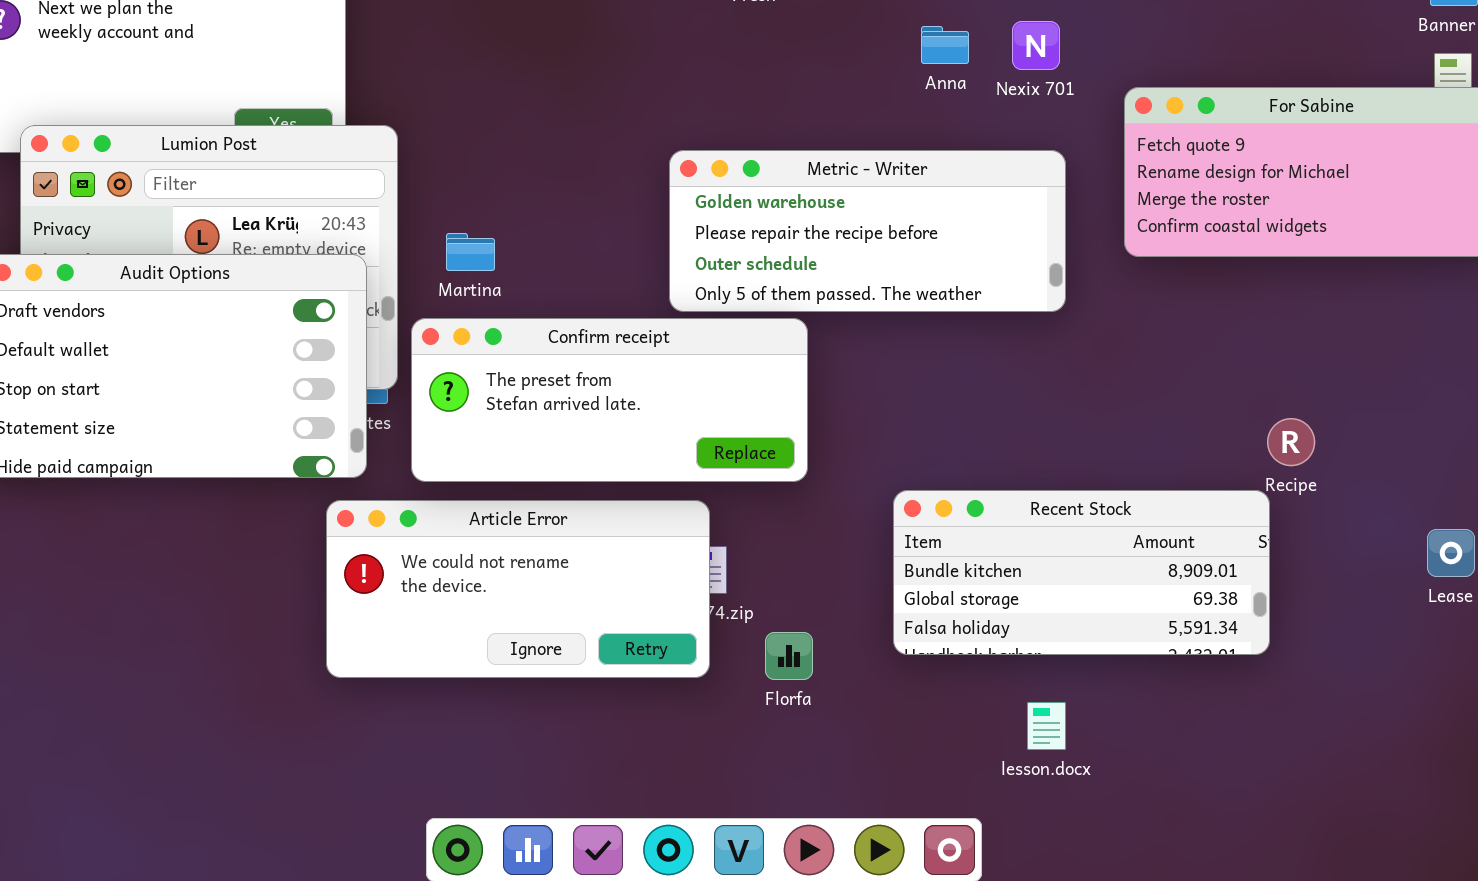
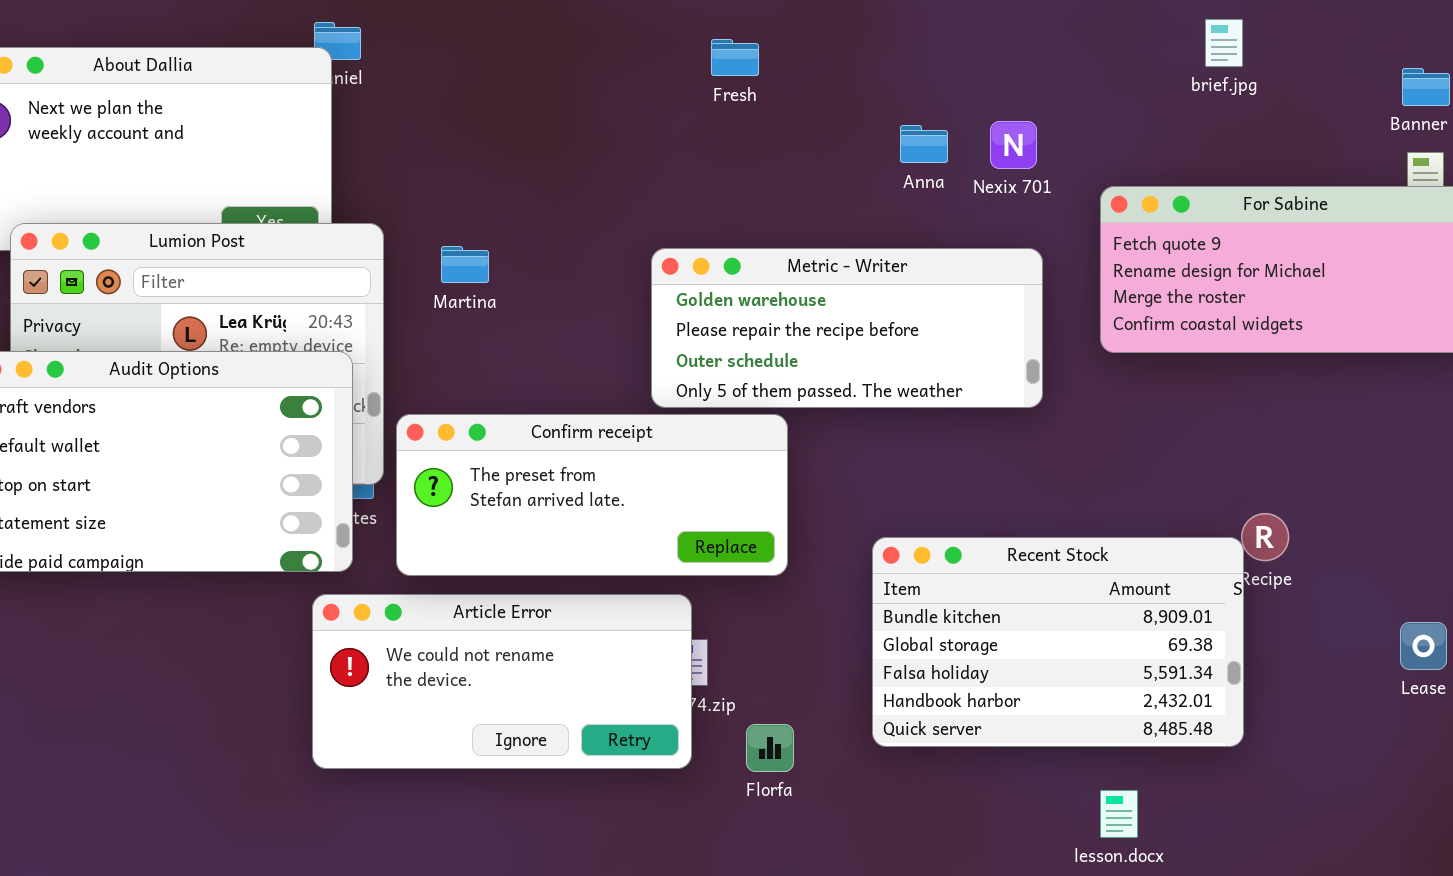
Martina: [446,233,495,271] -> [441,246,489,283], moved
Recent Stock: [893,490,1270,655] -> [872,537,1244,747], resized
lesson.docx: [1027,702,1066,750] -> [1100,790,1138,838], moved

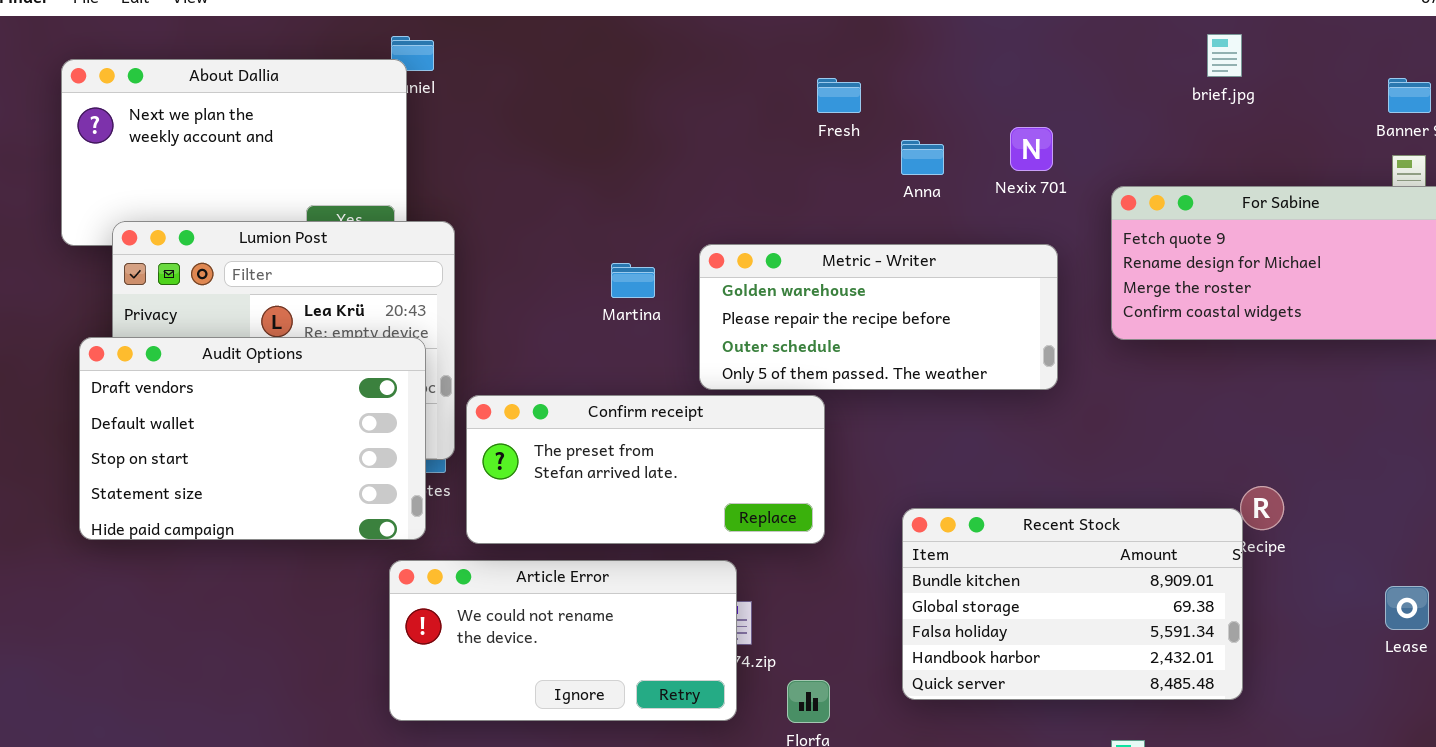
Fresh: [711,39,759,76] -> [817,78,861,113], moved
Anna: [900,125,948,163] -> [901,140,944,175], moved
Martina: [441,246,489,283] -> [611,263,655,298], moved

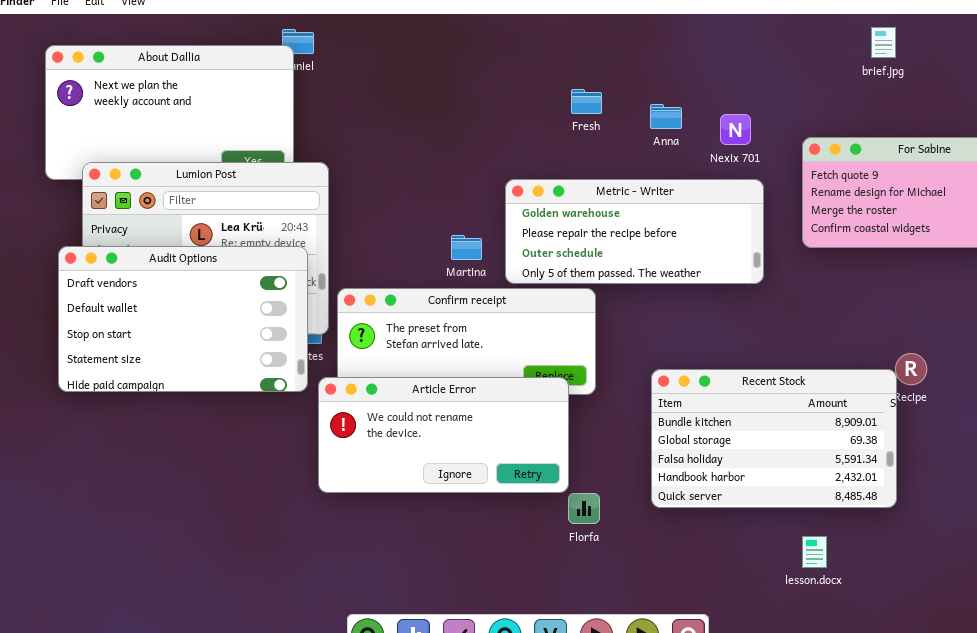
Fresh: [817,78,861,113] -> [571,89,602,114], moved
Nexix 701: [1010,127,1053,171] -> [720,114,751,145], moved
Martina: [611,263,655,298] -> [451,235,482,260], moved
Article Error: [389,560,737,721] -> [318,377,569,493], moved

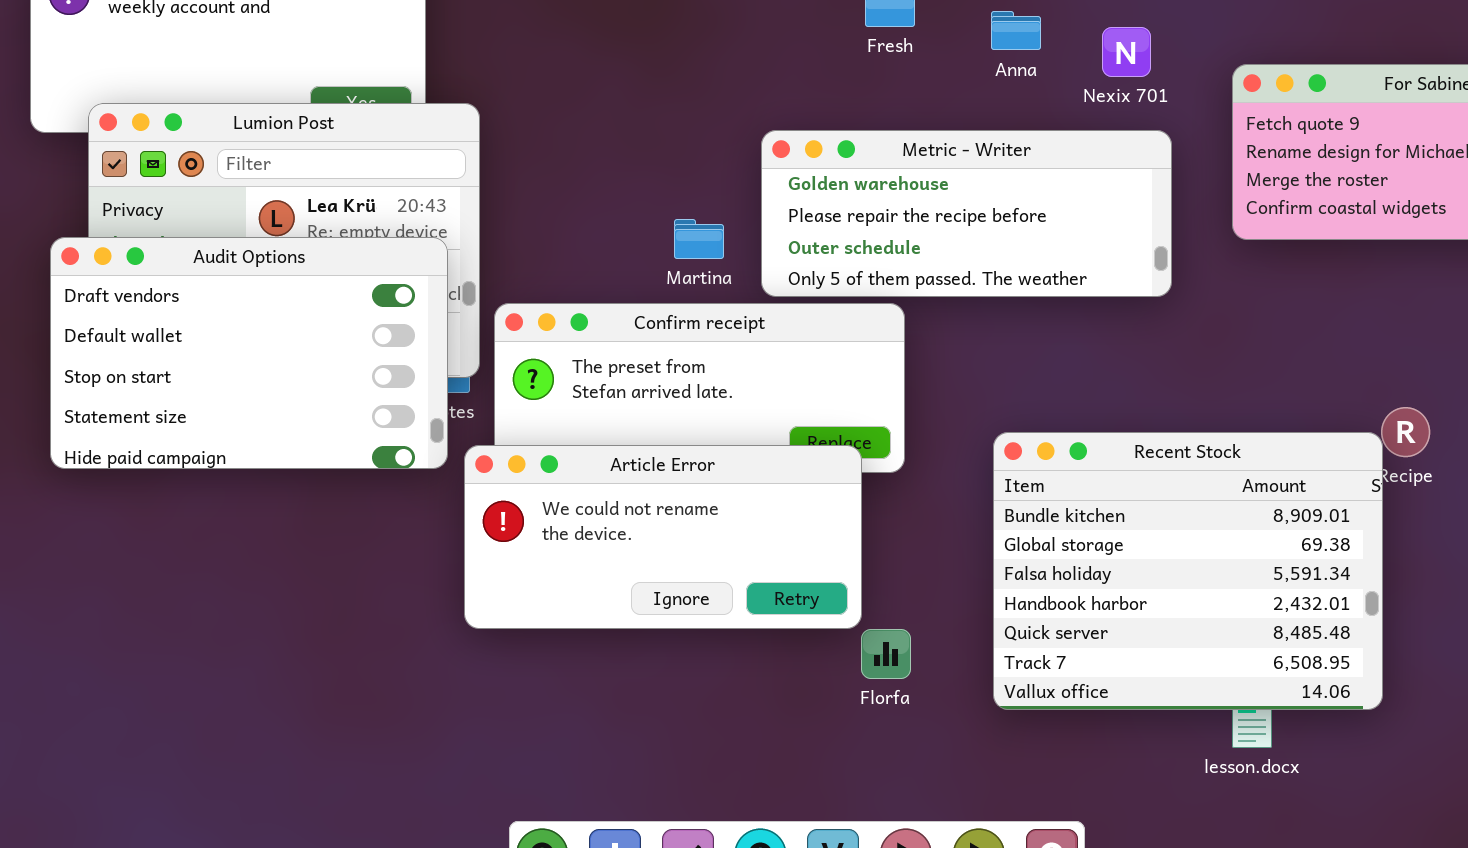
Recent Stock: [651,369,897,508] -> [993,432,1383,710], resized

